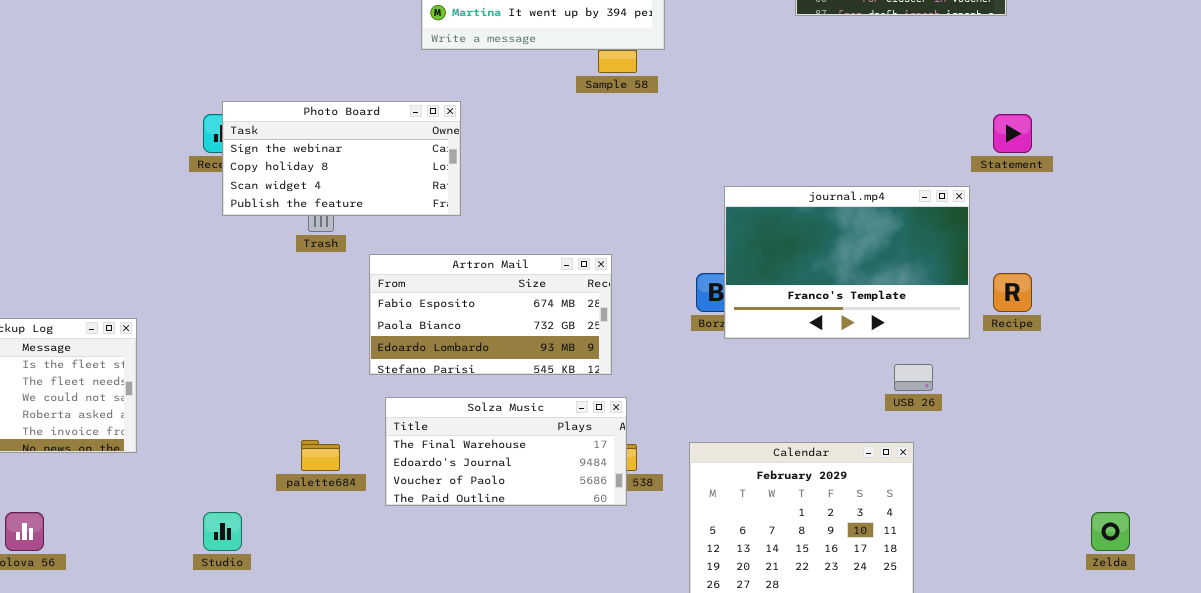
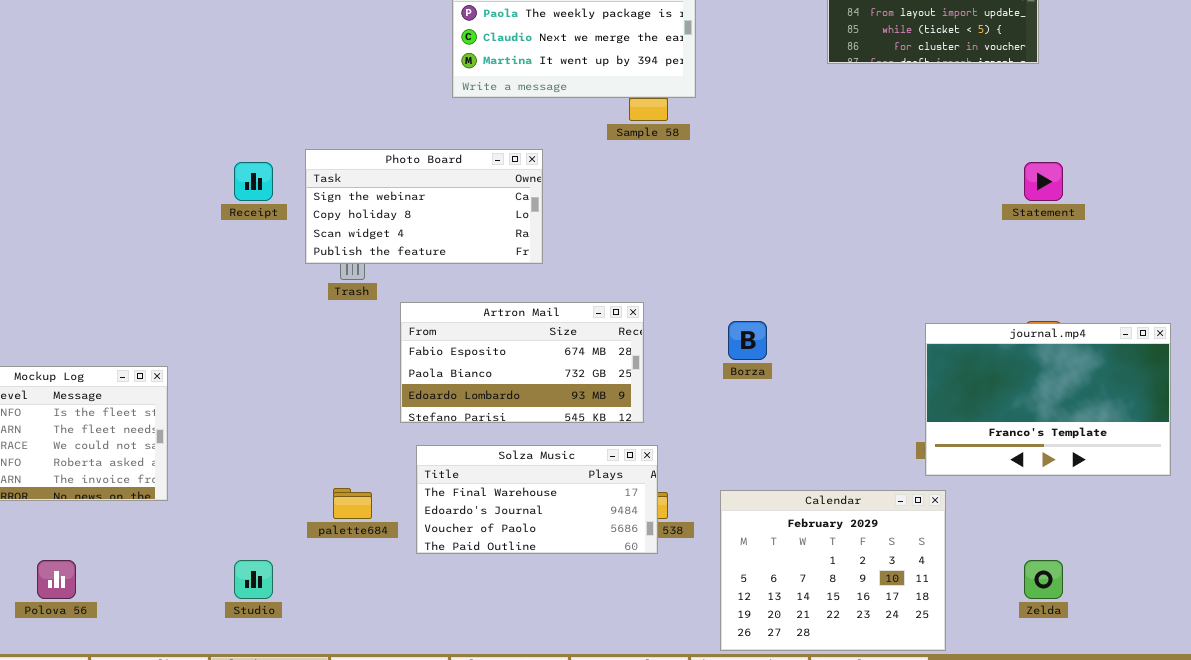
Photo Board: [222,101,461,216] -> [305,149,543,264], moved
journal.mp4: [724,186,970,339] -> [925,323,1171,476], moved
Zelda: [1091,512,1130,551] -> [1024,560,1063,599], moved

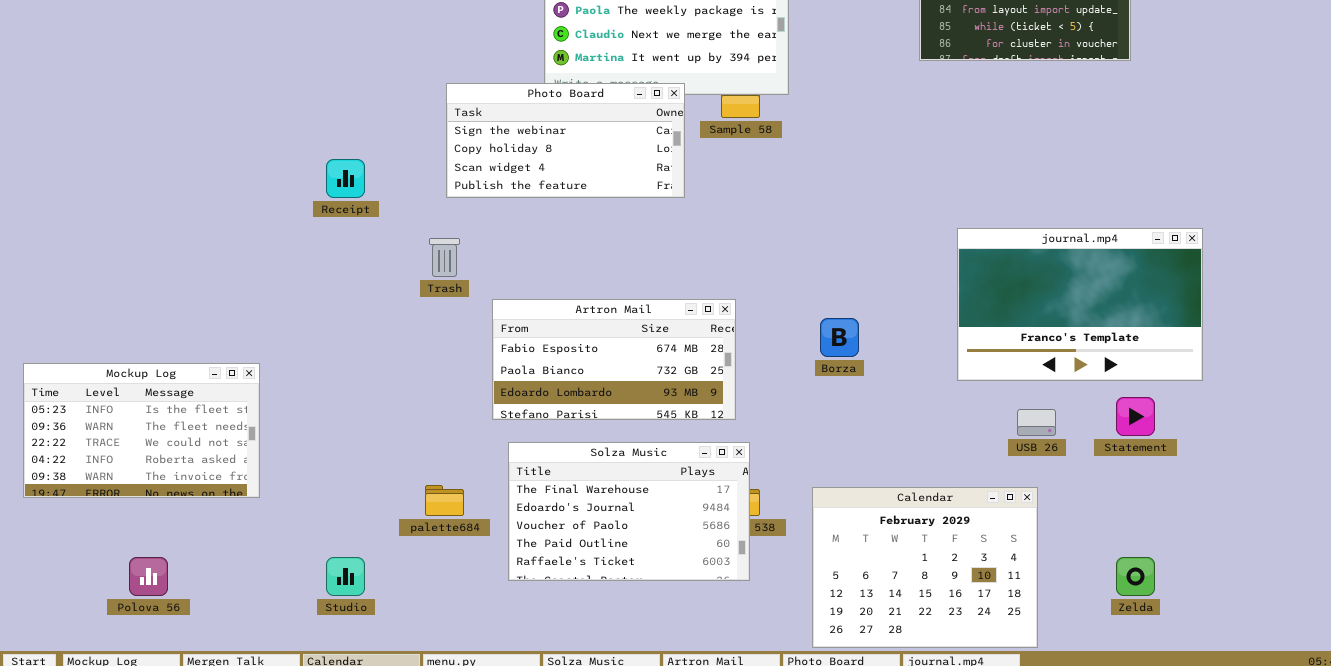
Photo Board: [305,149,543,264] -> [446,83,685,198], moved
Statement: [1024,162,1063,201] -> [1116,397,1155,436], moved
journal.mp4: [925,323,1171,476] -> [957,228,1203,381], moved
Solza Music: [416,445,658,554] -> [508,442,750,581], resized

